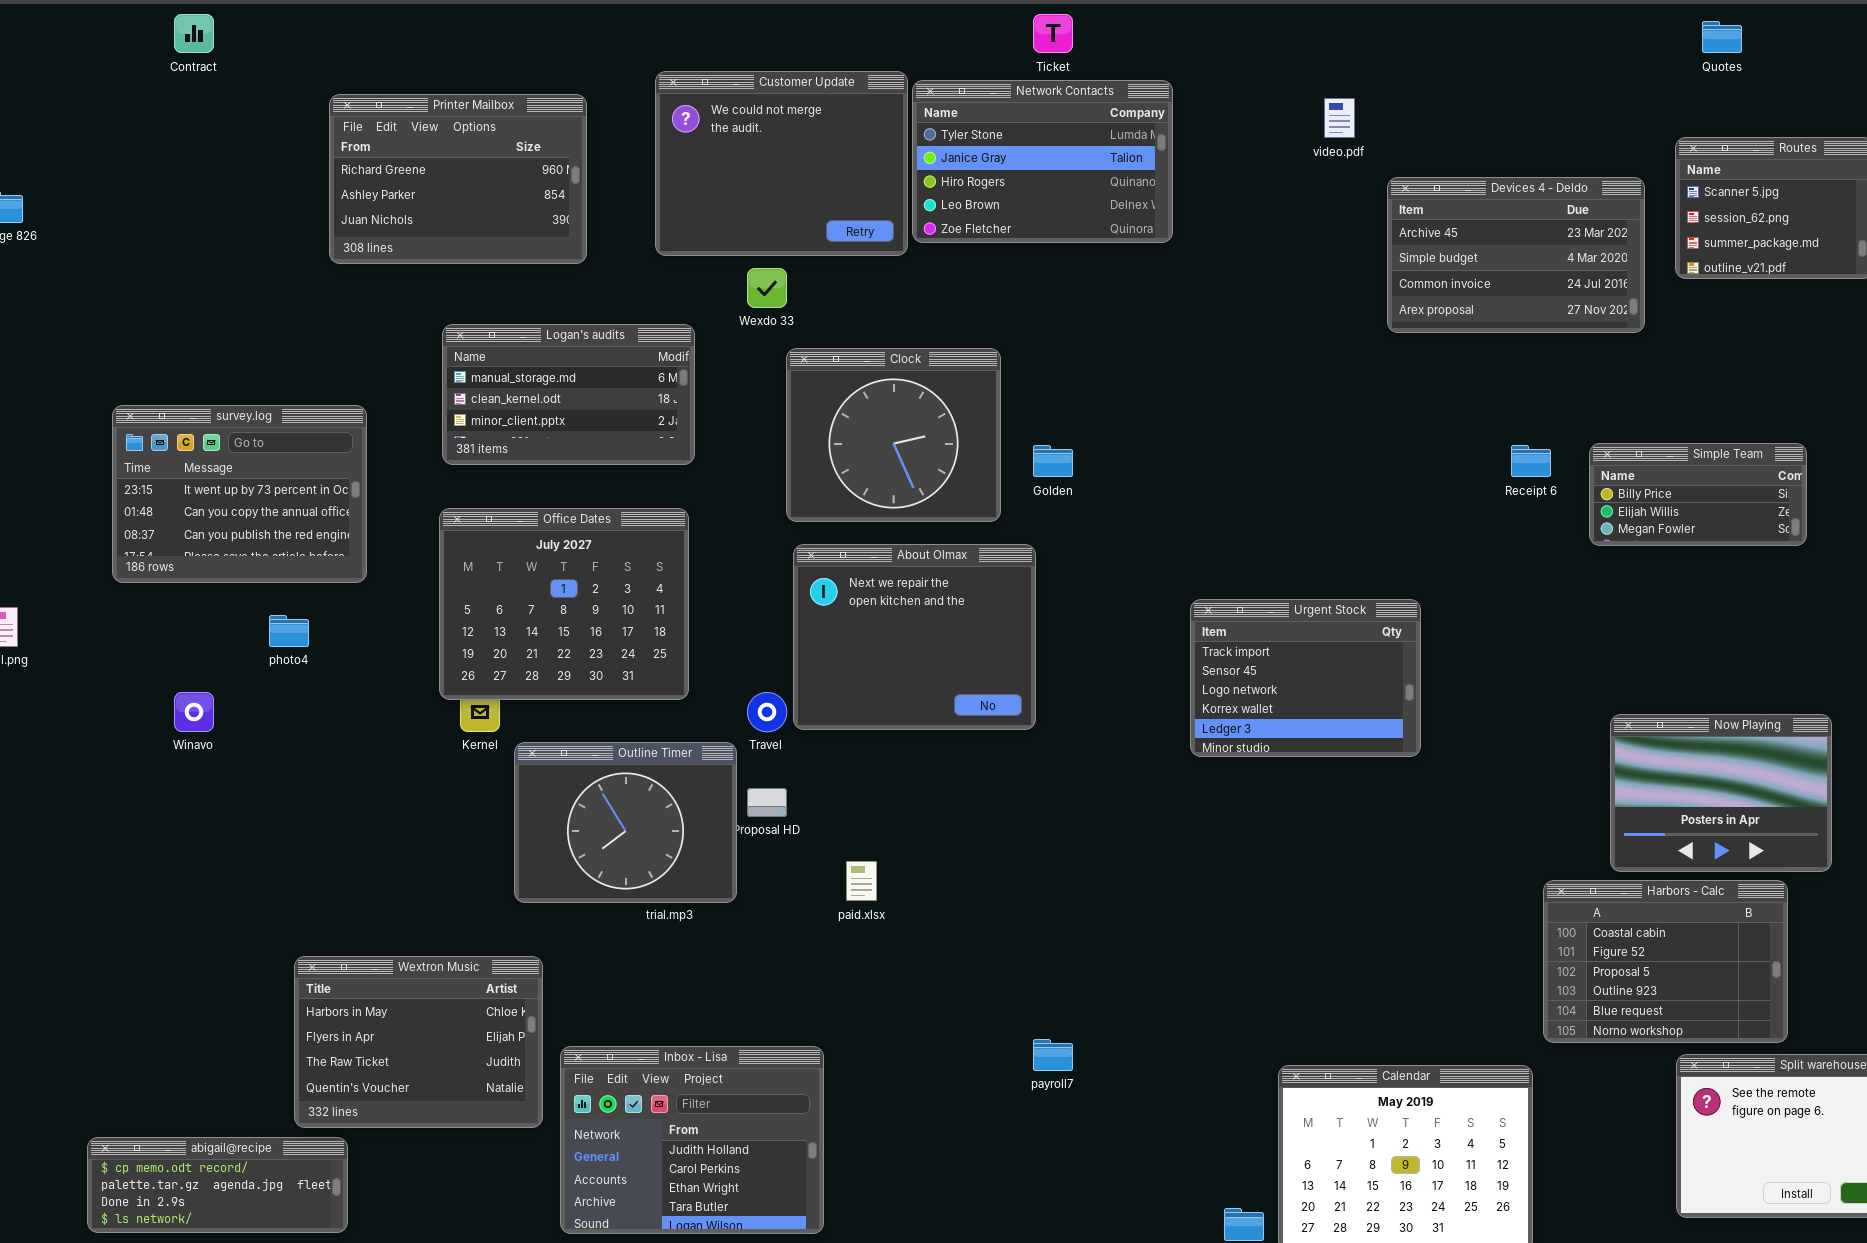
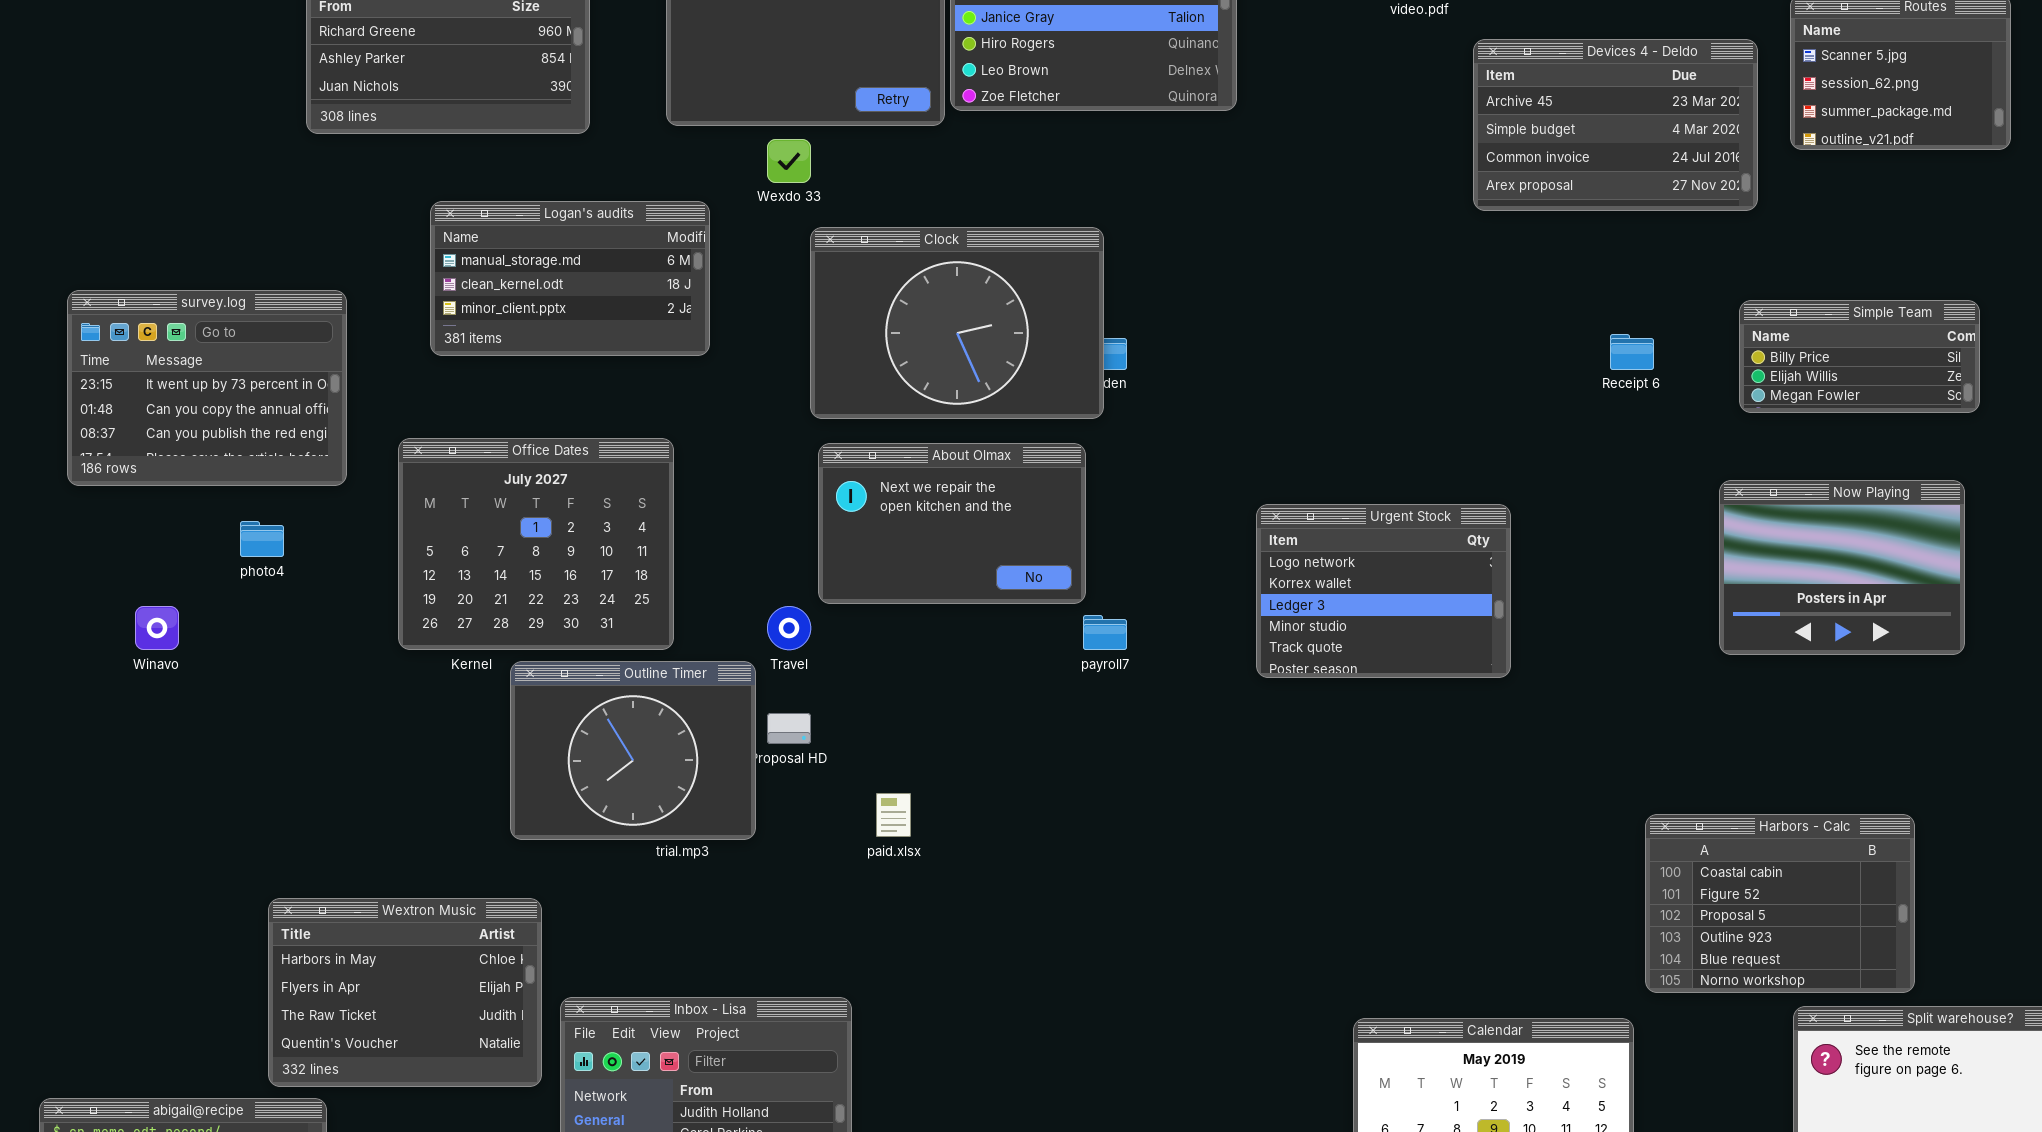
Clock: [786,348,1001,522] -> [810,227,1104,419], resized
Simple Team: [1589,443,1807,546] -> [1739,300,1980,413], moved
Office Dates: [439,508,689,700] -> [398,438,674,650], moved
About Olmax: [793,544,1036,730] -> [818,443,1086,604], resized
Urgent Stock: [1190,599,1421,757] -> [1256,504,1511,678], scrolled down 2 rows
Now Playing: [1610,714,1832,872] -> [1719,480,1965,655], moved
payroll7: [1033,1039,1073,1071] -> [1083,615,1127,650], moved

